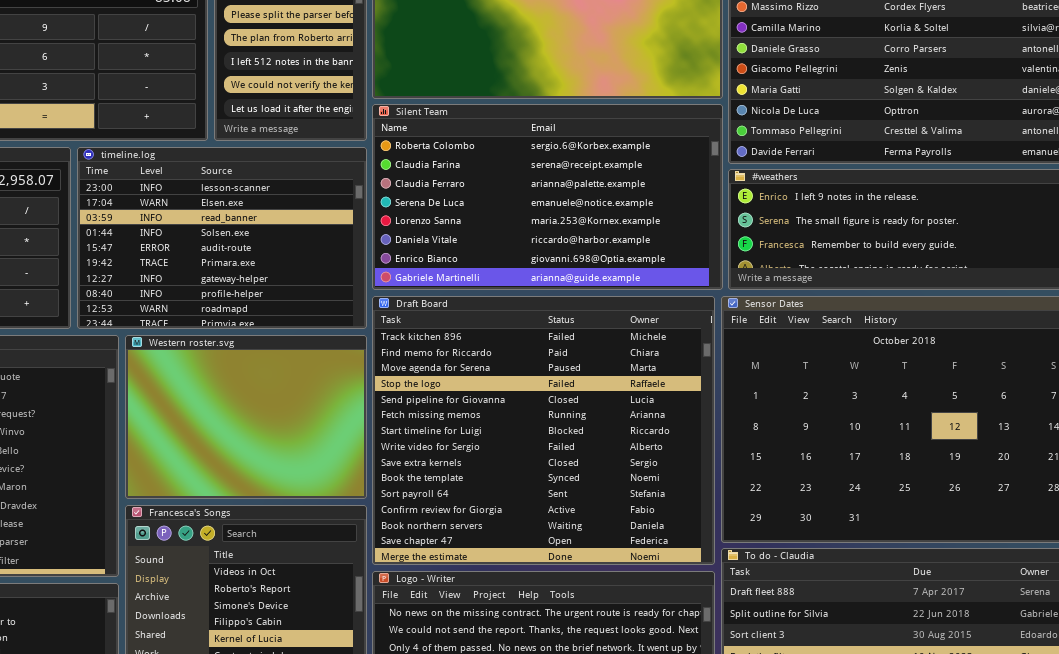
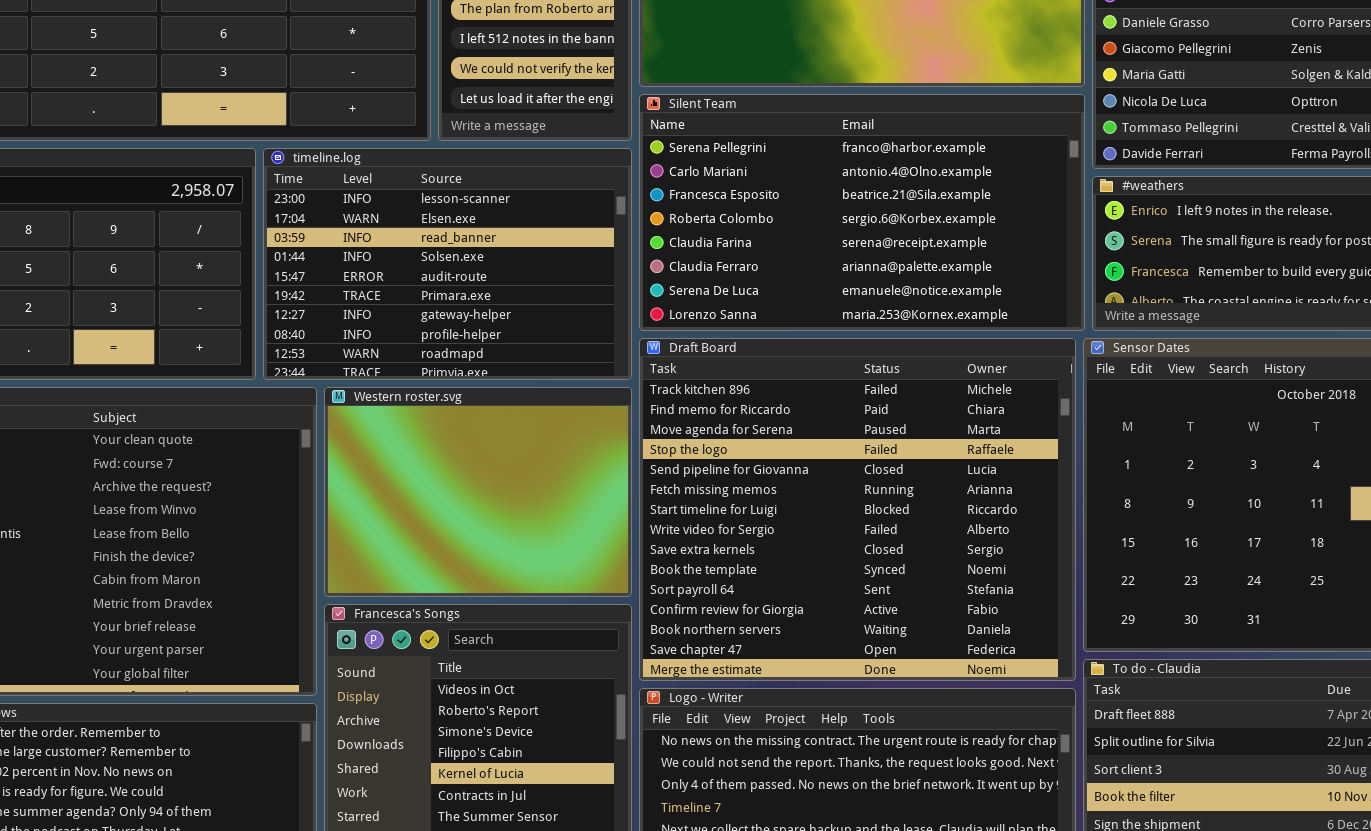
Silent Team: [372,104,723,290] -> [639,94,1085,331], scrolled up 3 rows

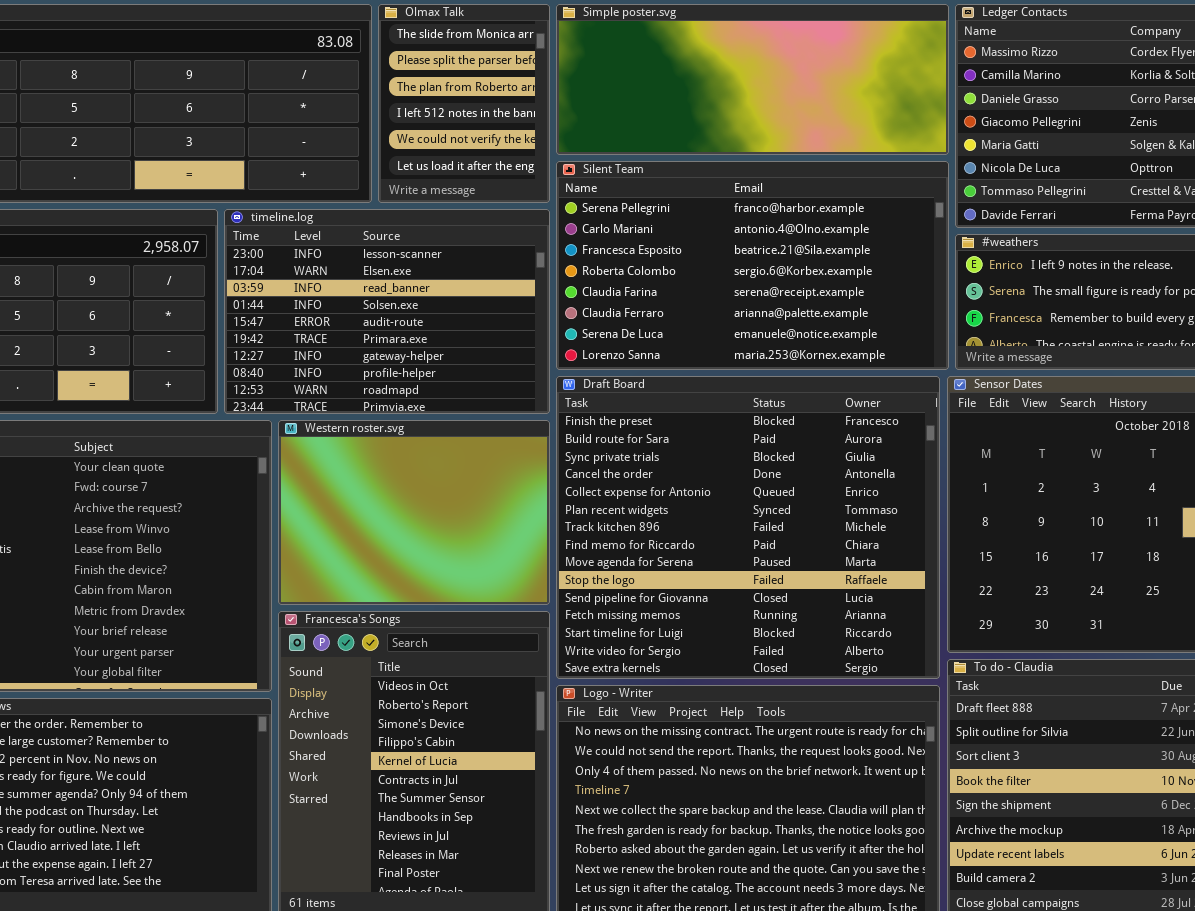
Draft Board: [639,338,1076,681] -> [556,376,940,679], scrolled up 6 rows

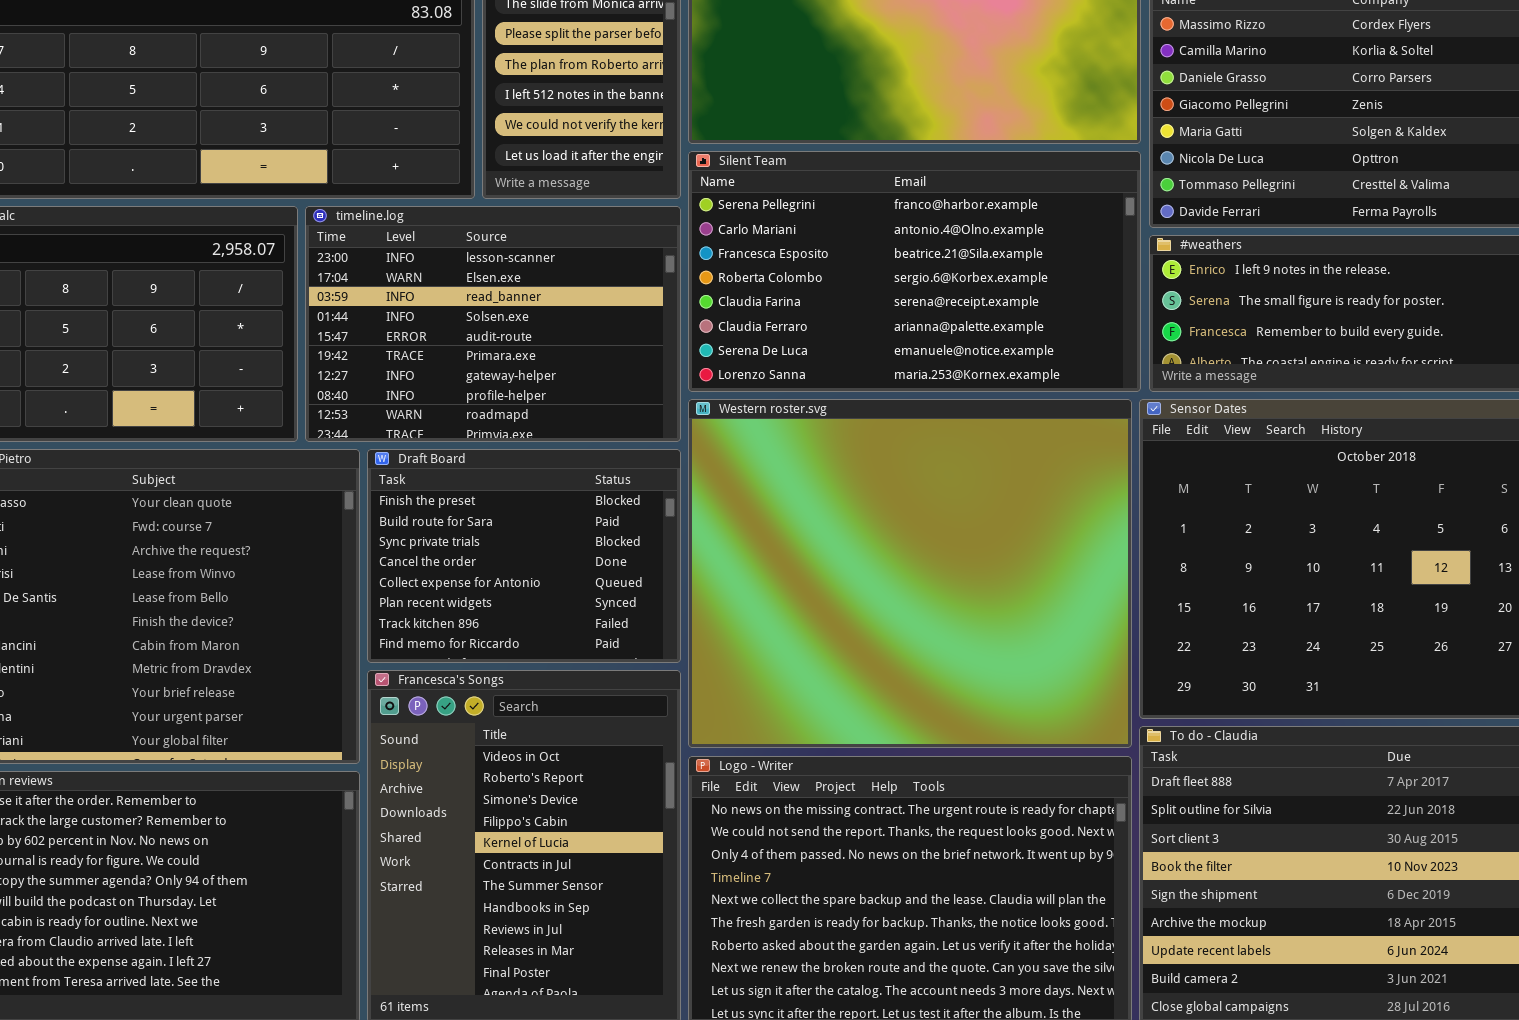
Draft Board: [556,376,940,679] -> [367,449,681,663], moved, resized
Western roster.svg: [278,420,550,605] -> [688,399,1132,748], moved, resized

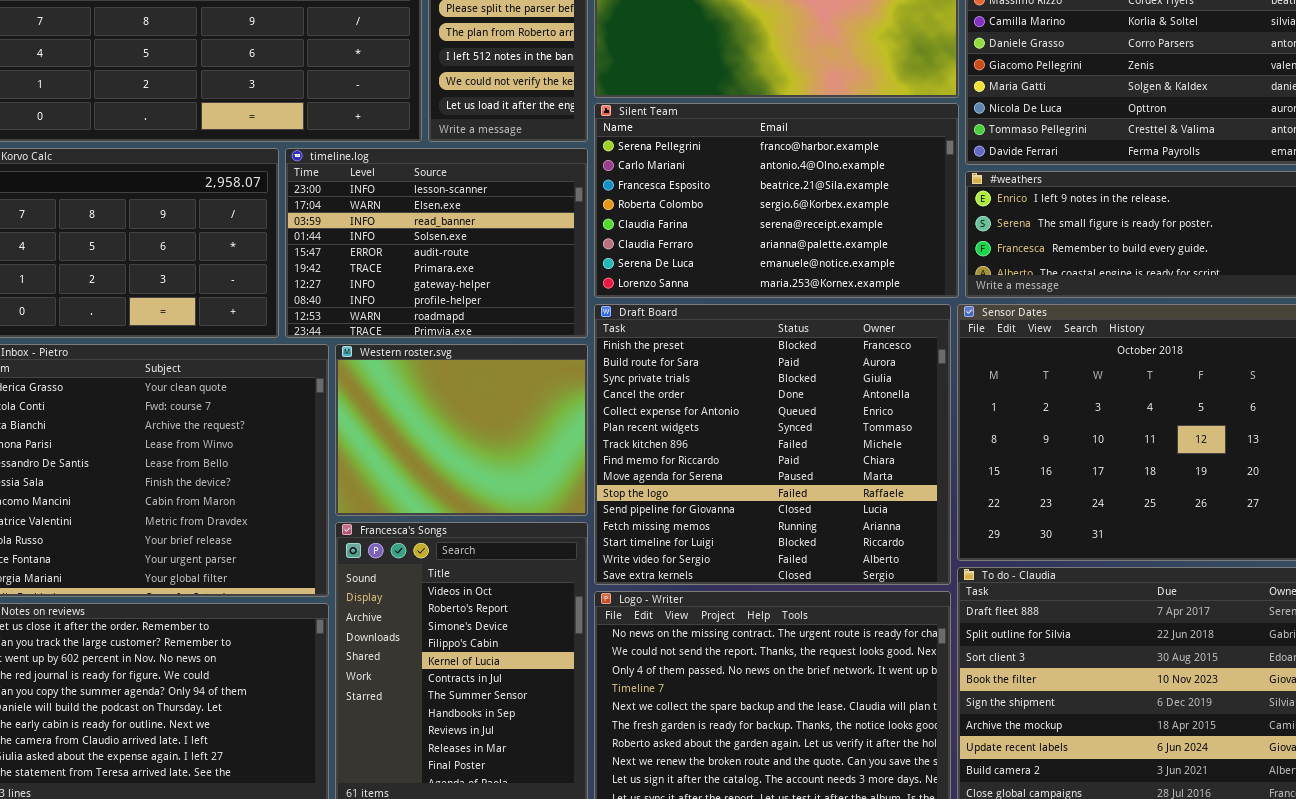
Western roster.svg: [688,399,1132,748] -> [335,344,588,516], moved, resized
Draft Board: [367,449,681,663] -> [594,304,951,585], moved, resized

